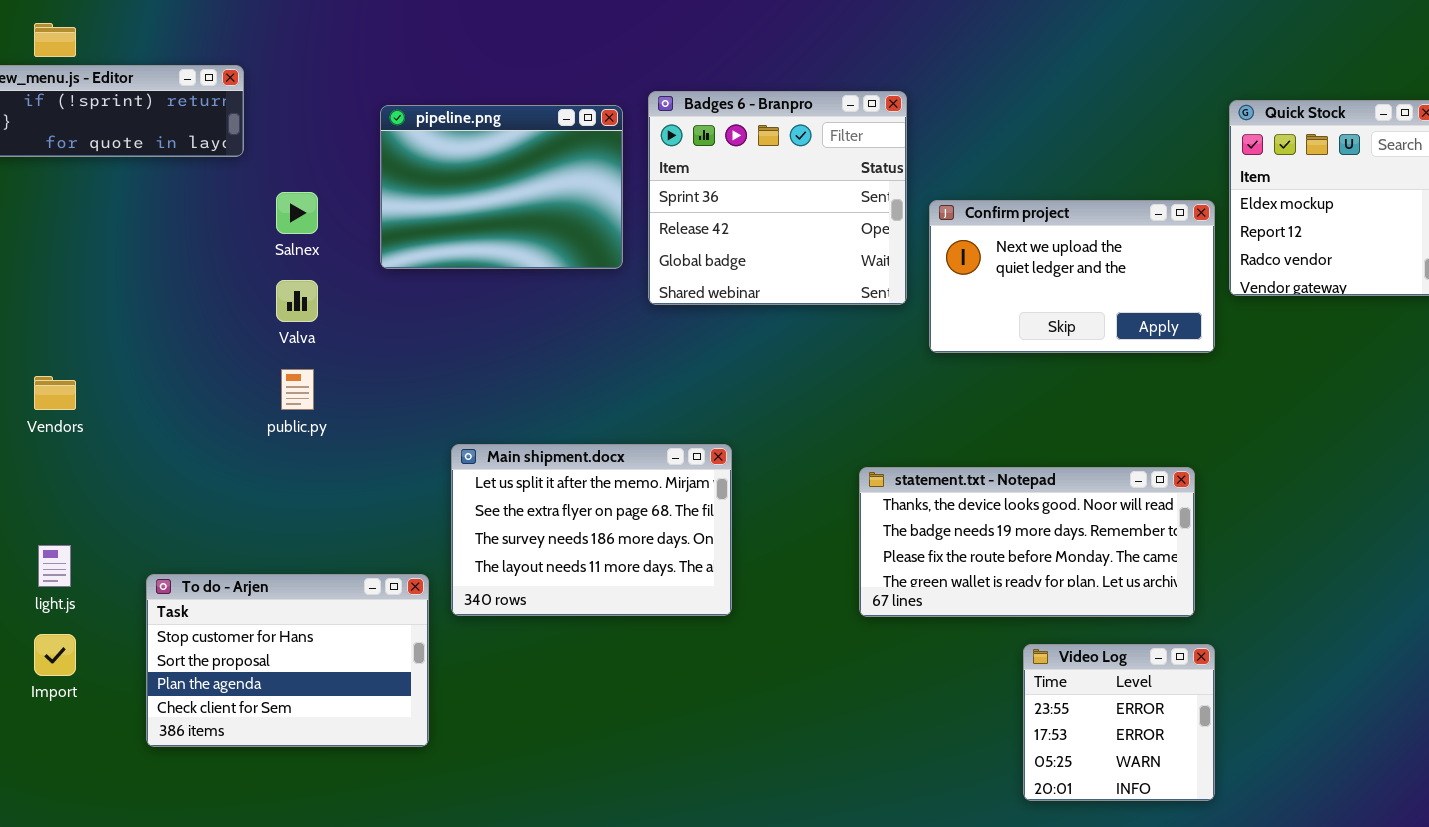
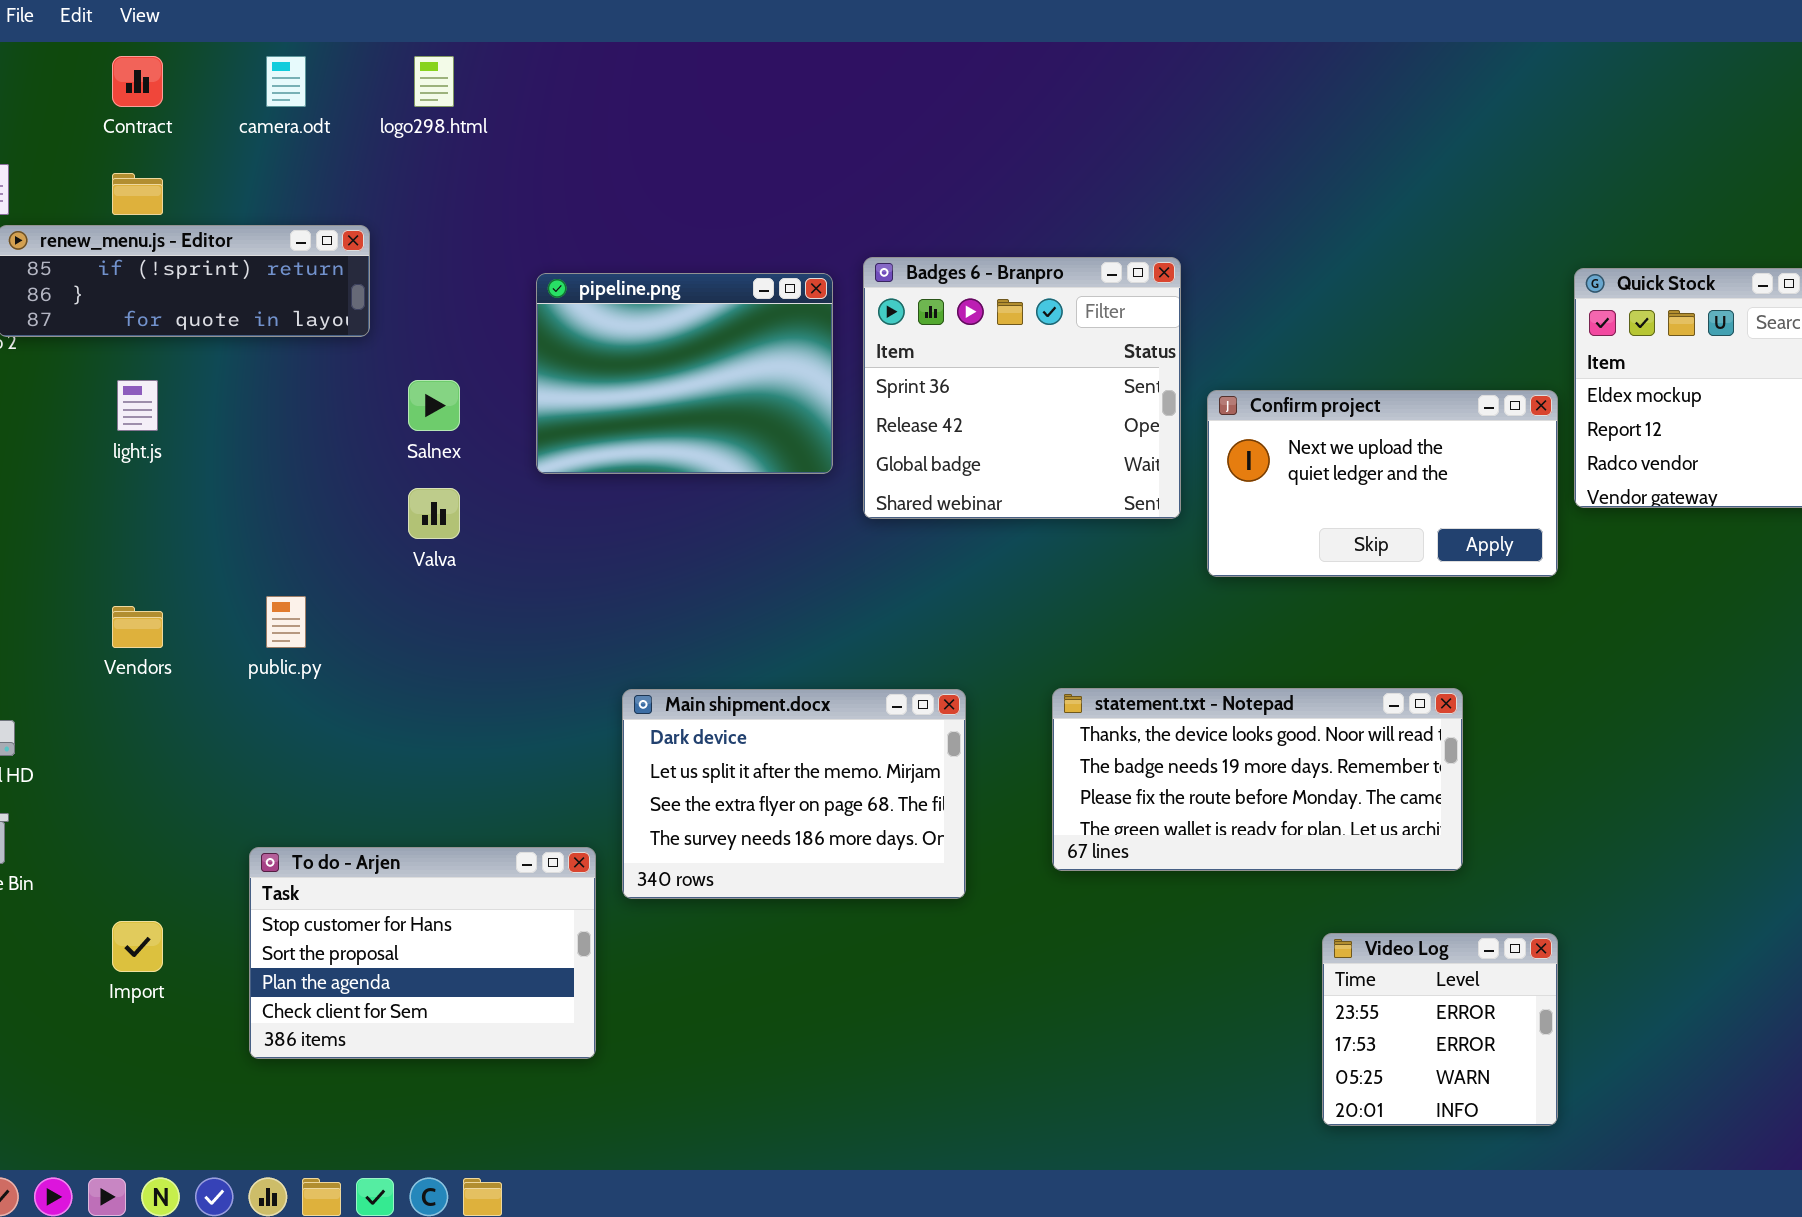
public.py: [281,369,314,410] -> [266,596,306,648], moved
Main shipment.docx: [451,444,732,616] -> [622,689,966,899], scrolled up 1 row
statement.txt - Notepad: [859,467,1195,617] -> [1052,688,1463,871], moved
light.js: [38,545,71,587] -> [117,380,158,431], moved

